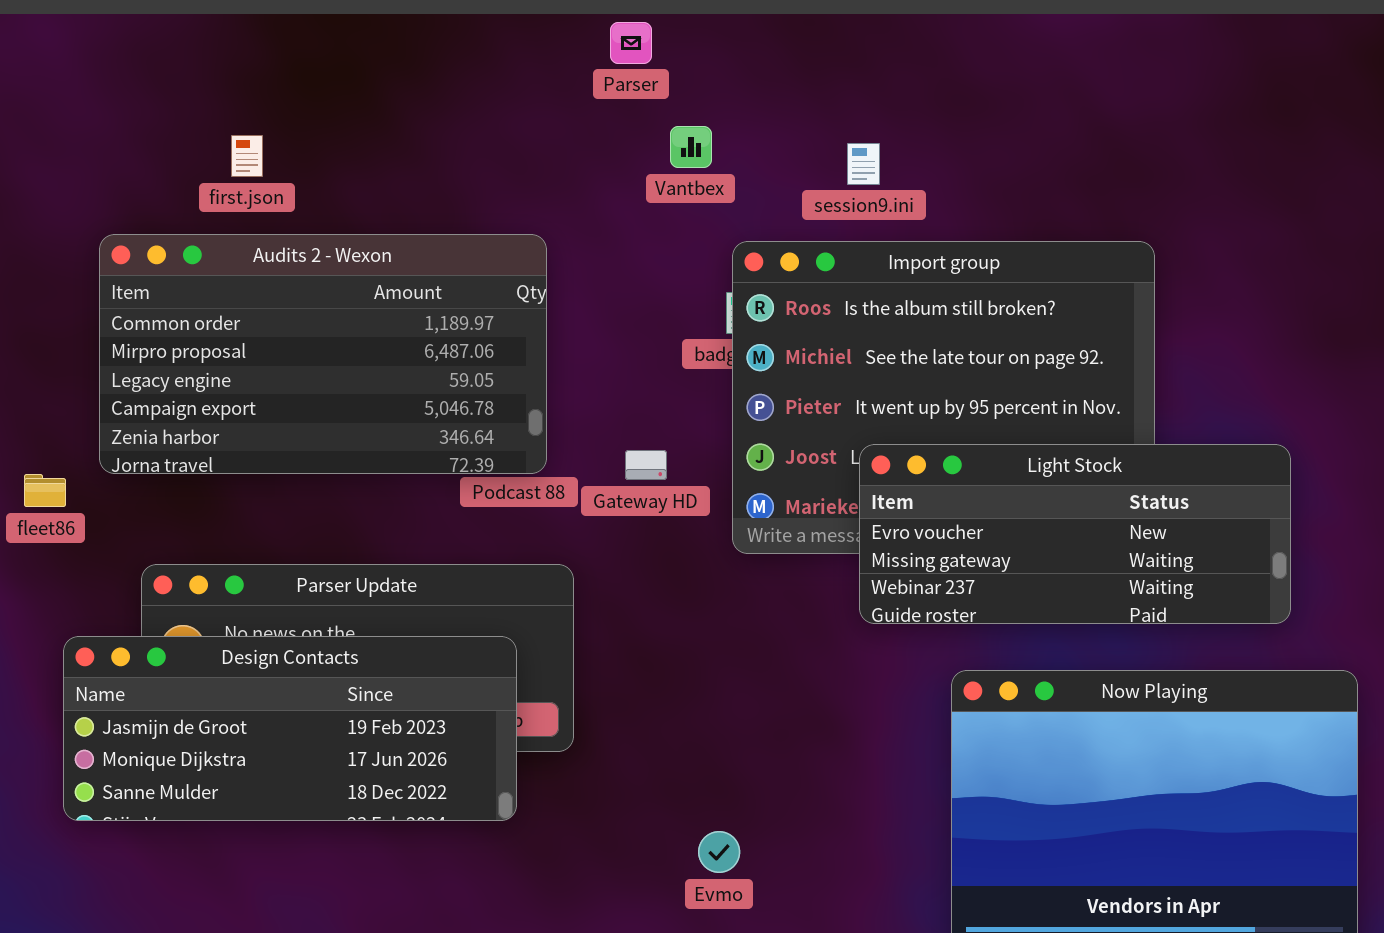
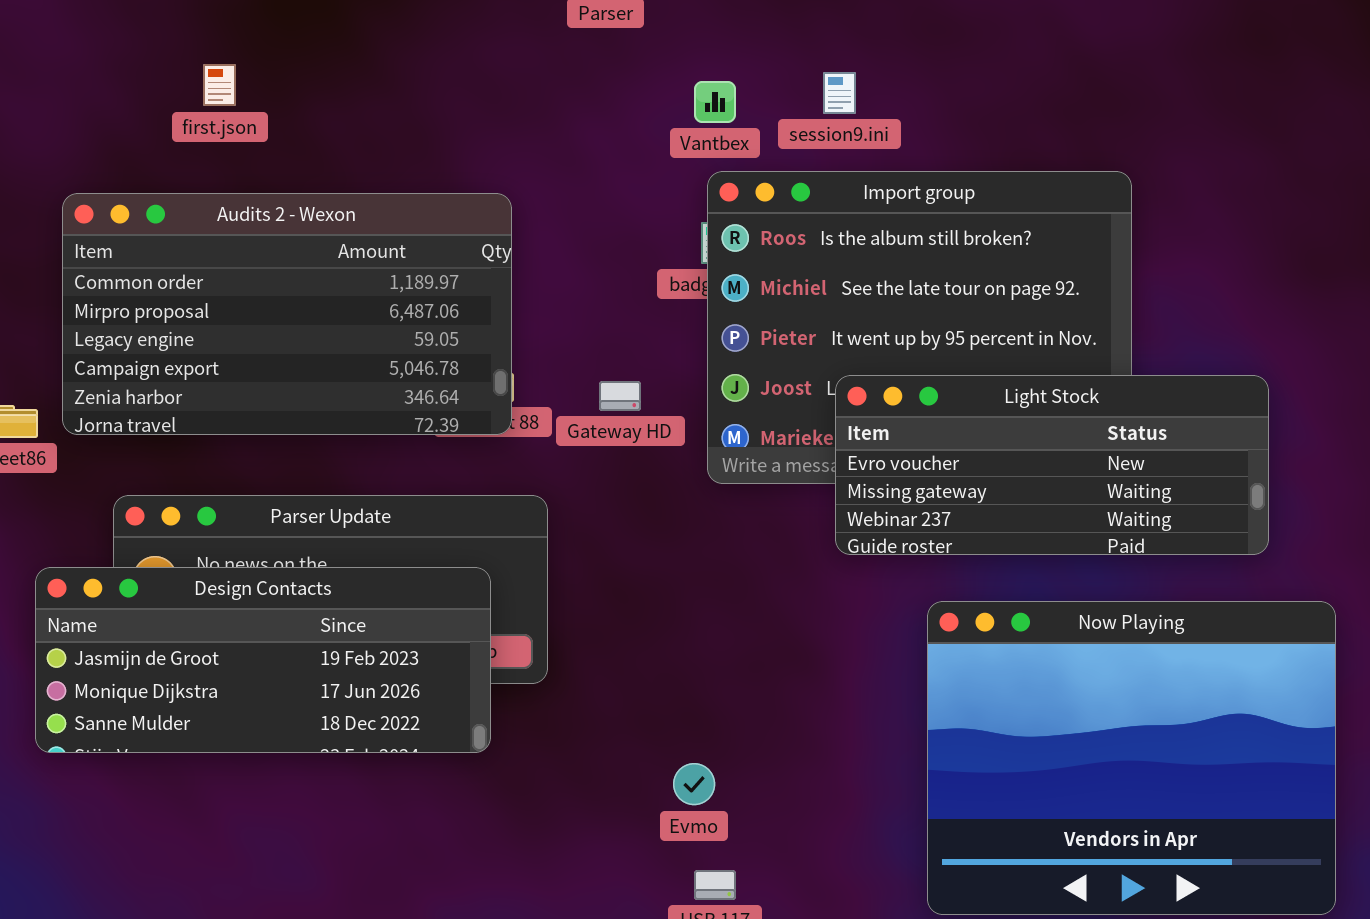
Vantbex: [670,126,712,168] -> [694,81,736,123], moved
Audits 2 - Wexon: [99,234,547,474] -> [62,193,512,435], moved

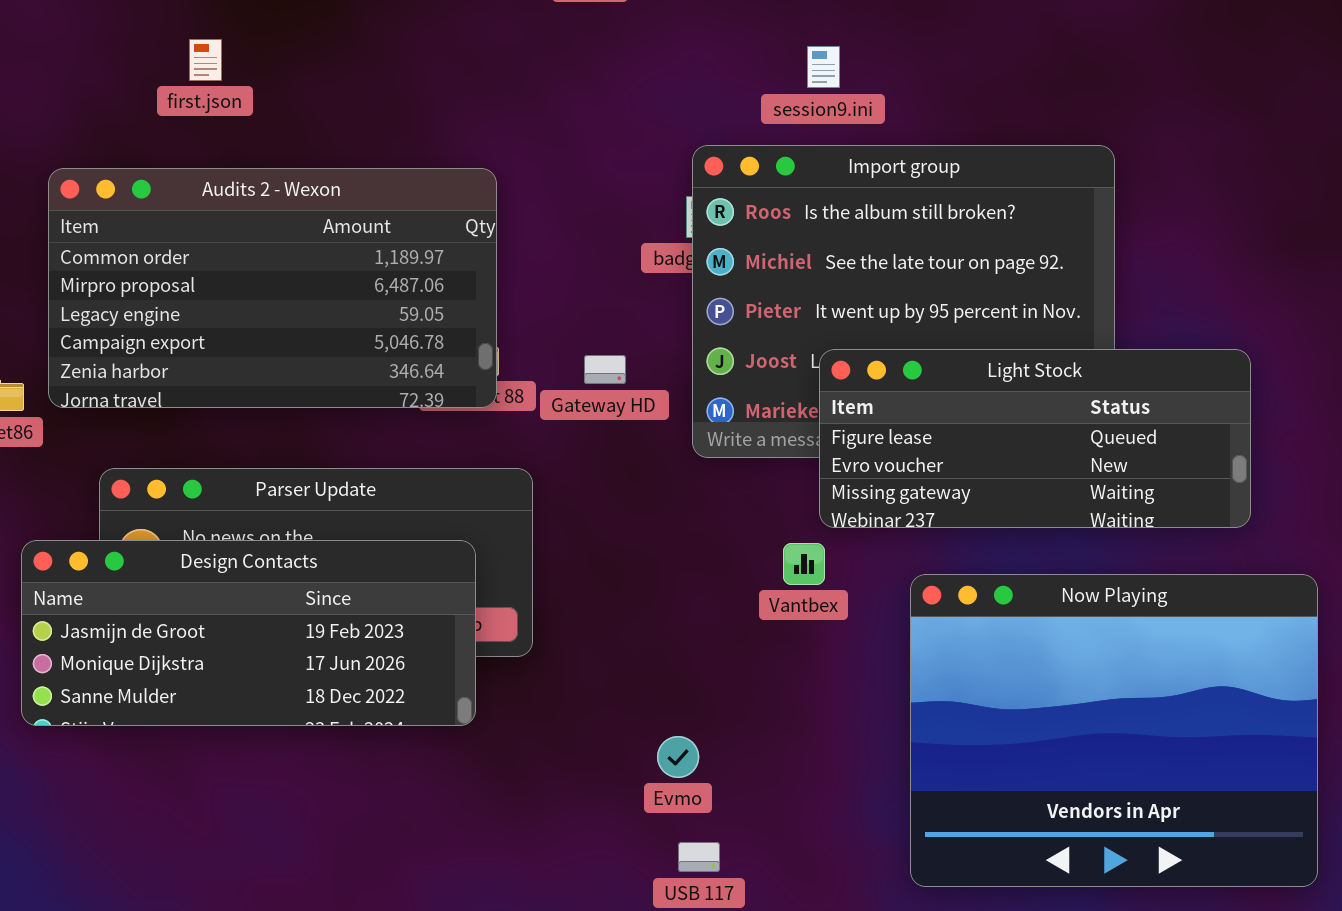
Vantbex: [694,81,736,123] -> [783,543,825,585], moved
Light Stock: [835,375,1269,555] -> [819,349,1251,528], scrolled up 1 row

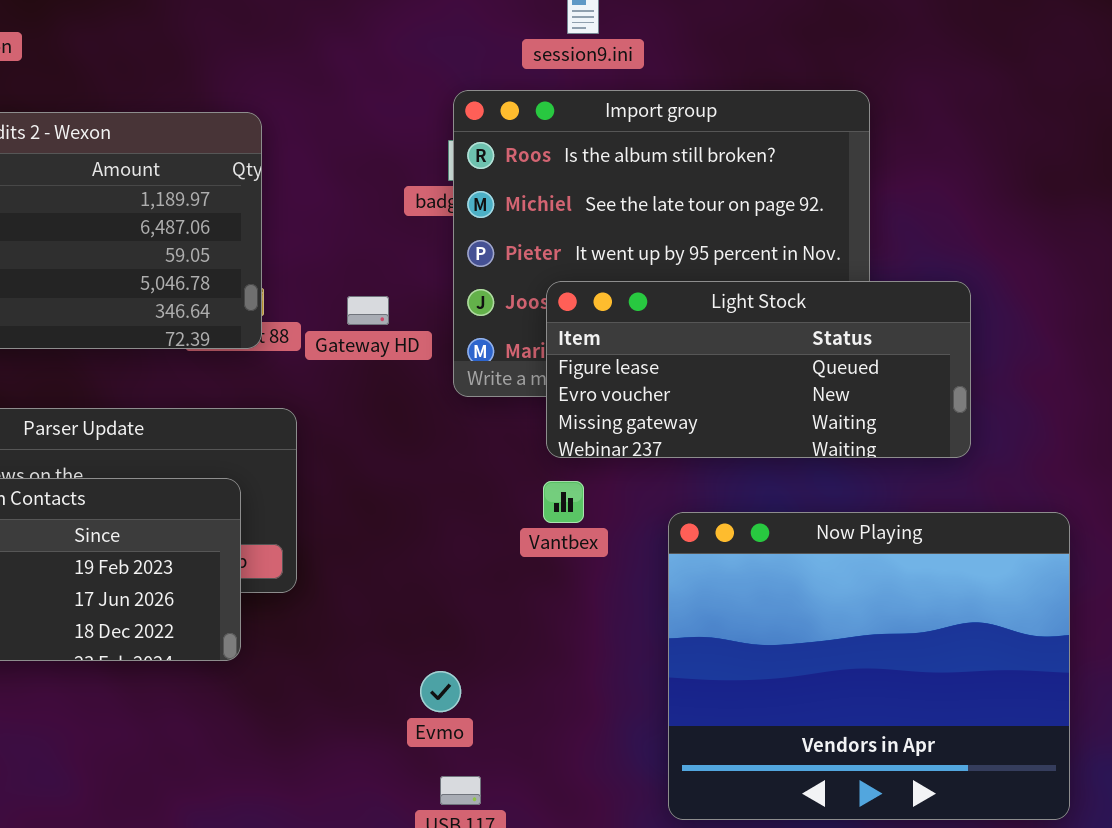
Light Stock: [819,349,1251,528] -> [546,281,971,458], moved

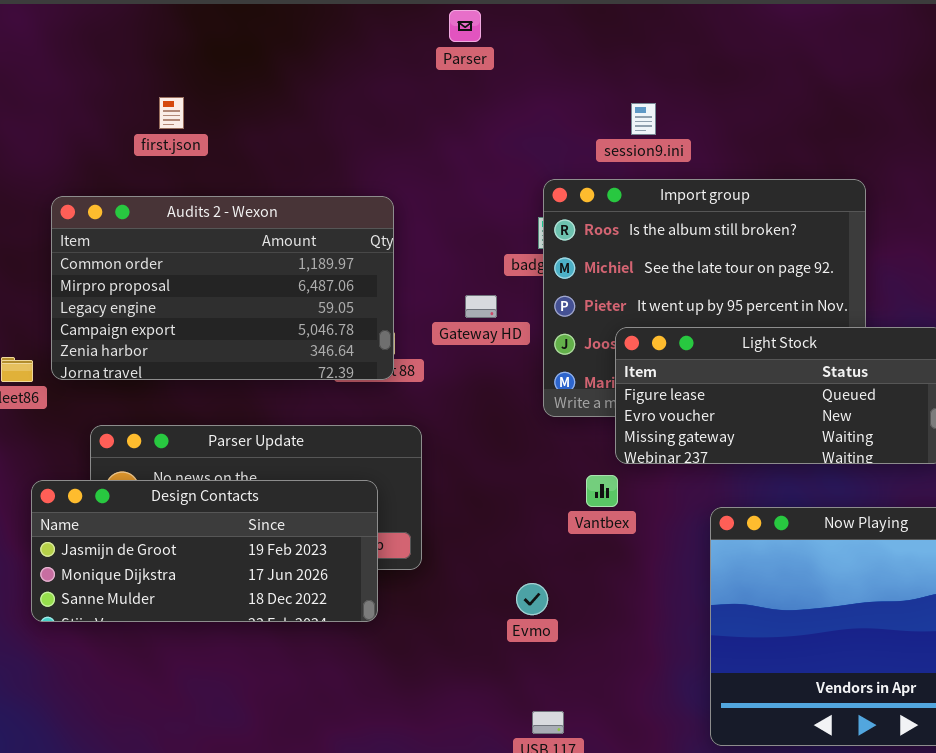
Gateway HD: [347,296,389,325] -> [465,295,497,318], moved
Vantbex: [543,481,584,523] -> [586,475,618,507], moved
Evmo: [420,671,461,712] -> [516,583,548,615], moved

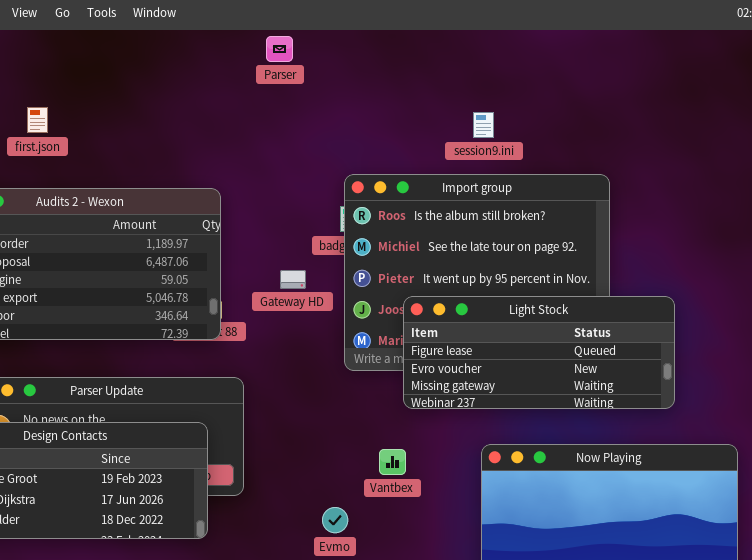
session9.ini: [631,103,656,135] -> [473,112,494,138], moved
Vantbex: [586,475,618,507] -> [379,449,406,475], moved

